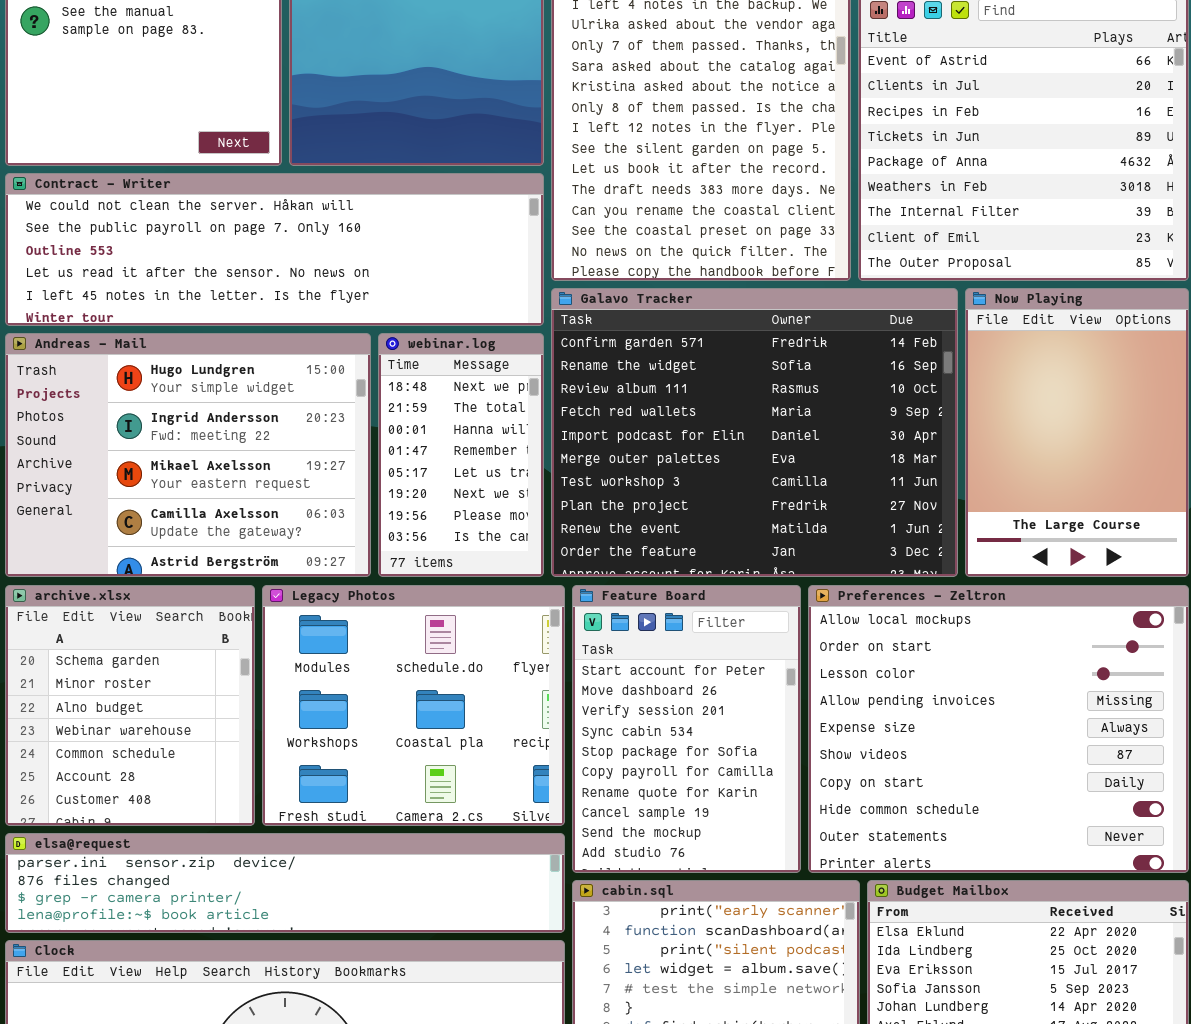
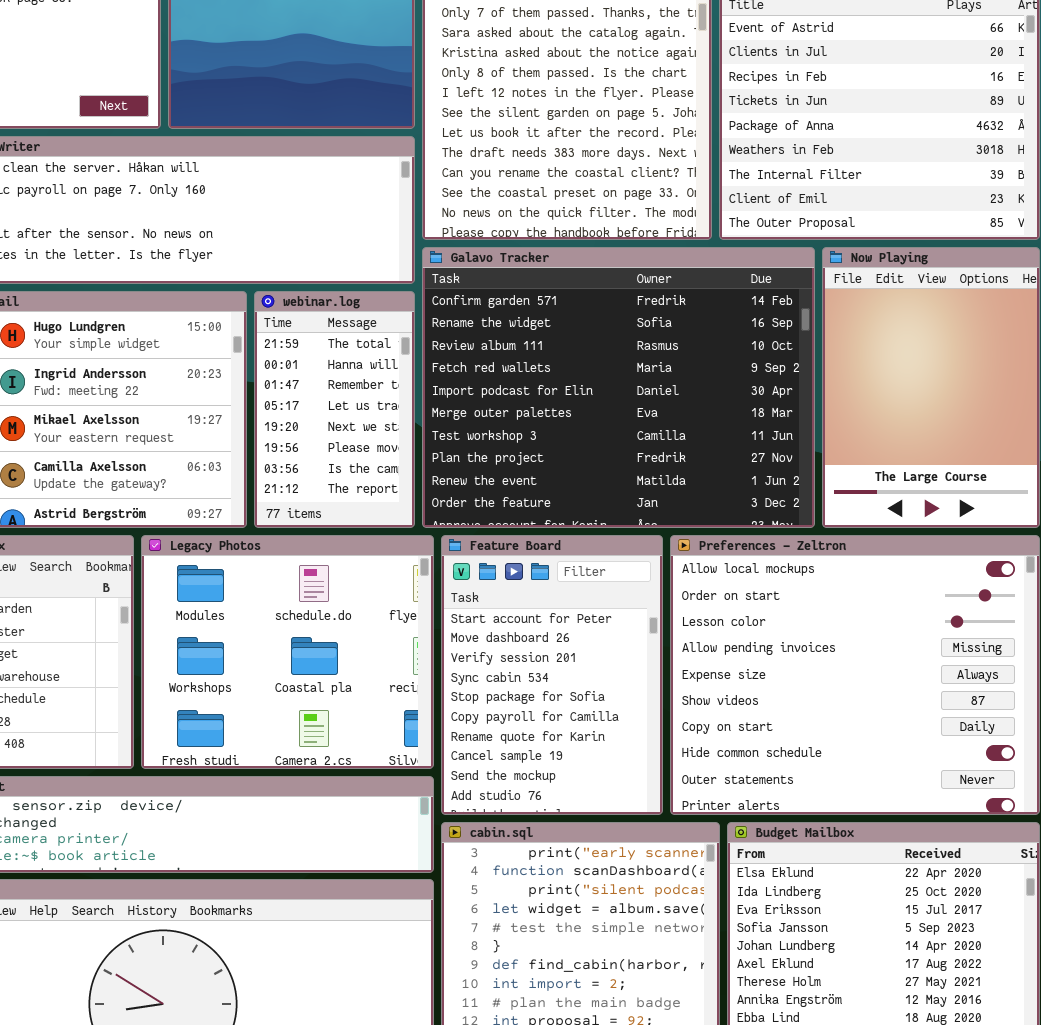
webinar.log: [378,333,544,577] -> [254,291,415,528], scrolled down 1 row

